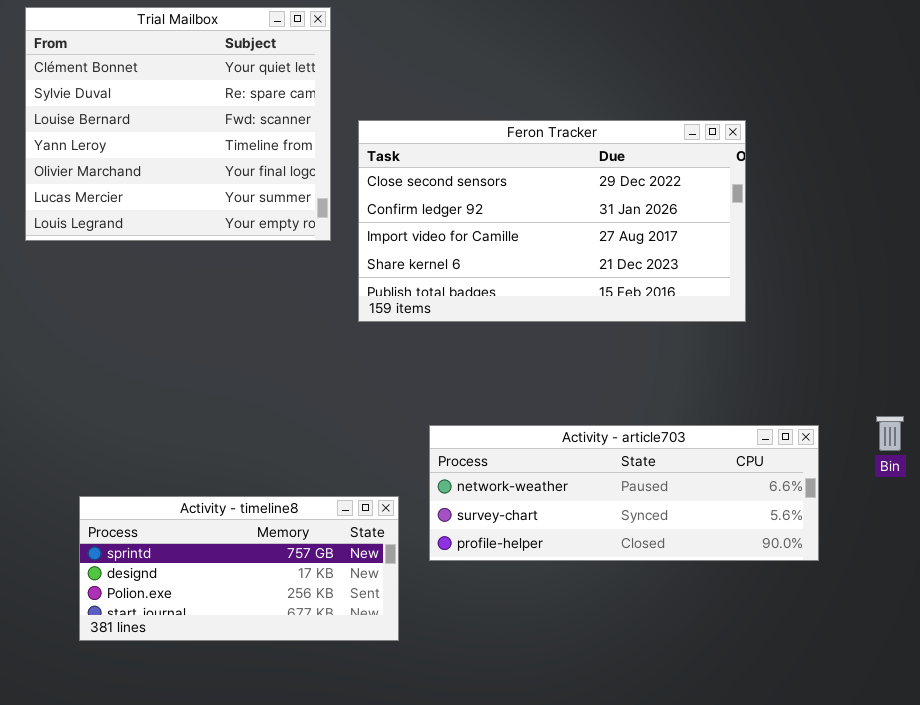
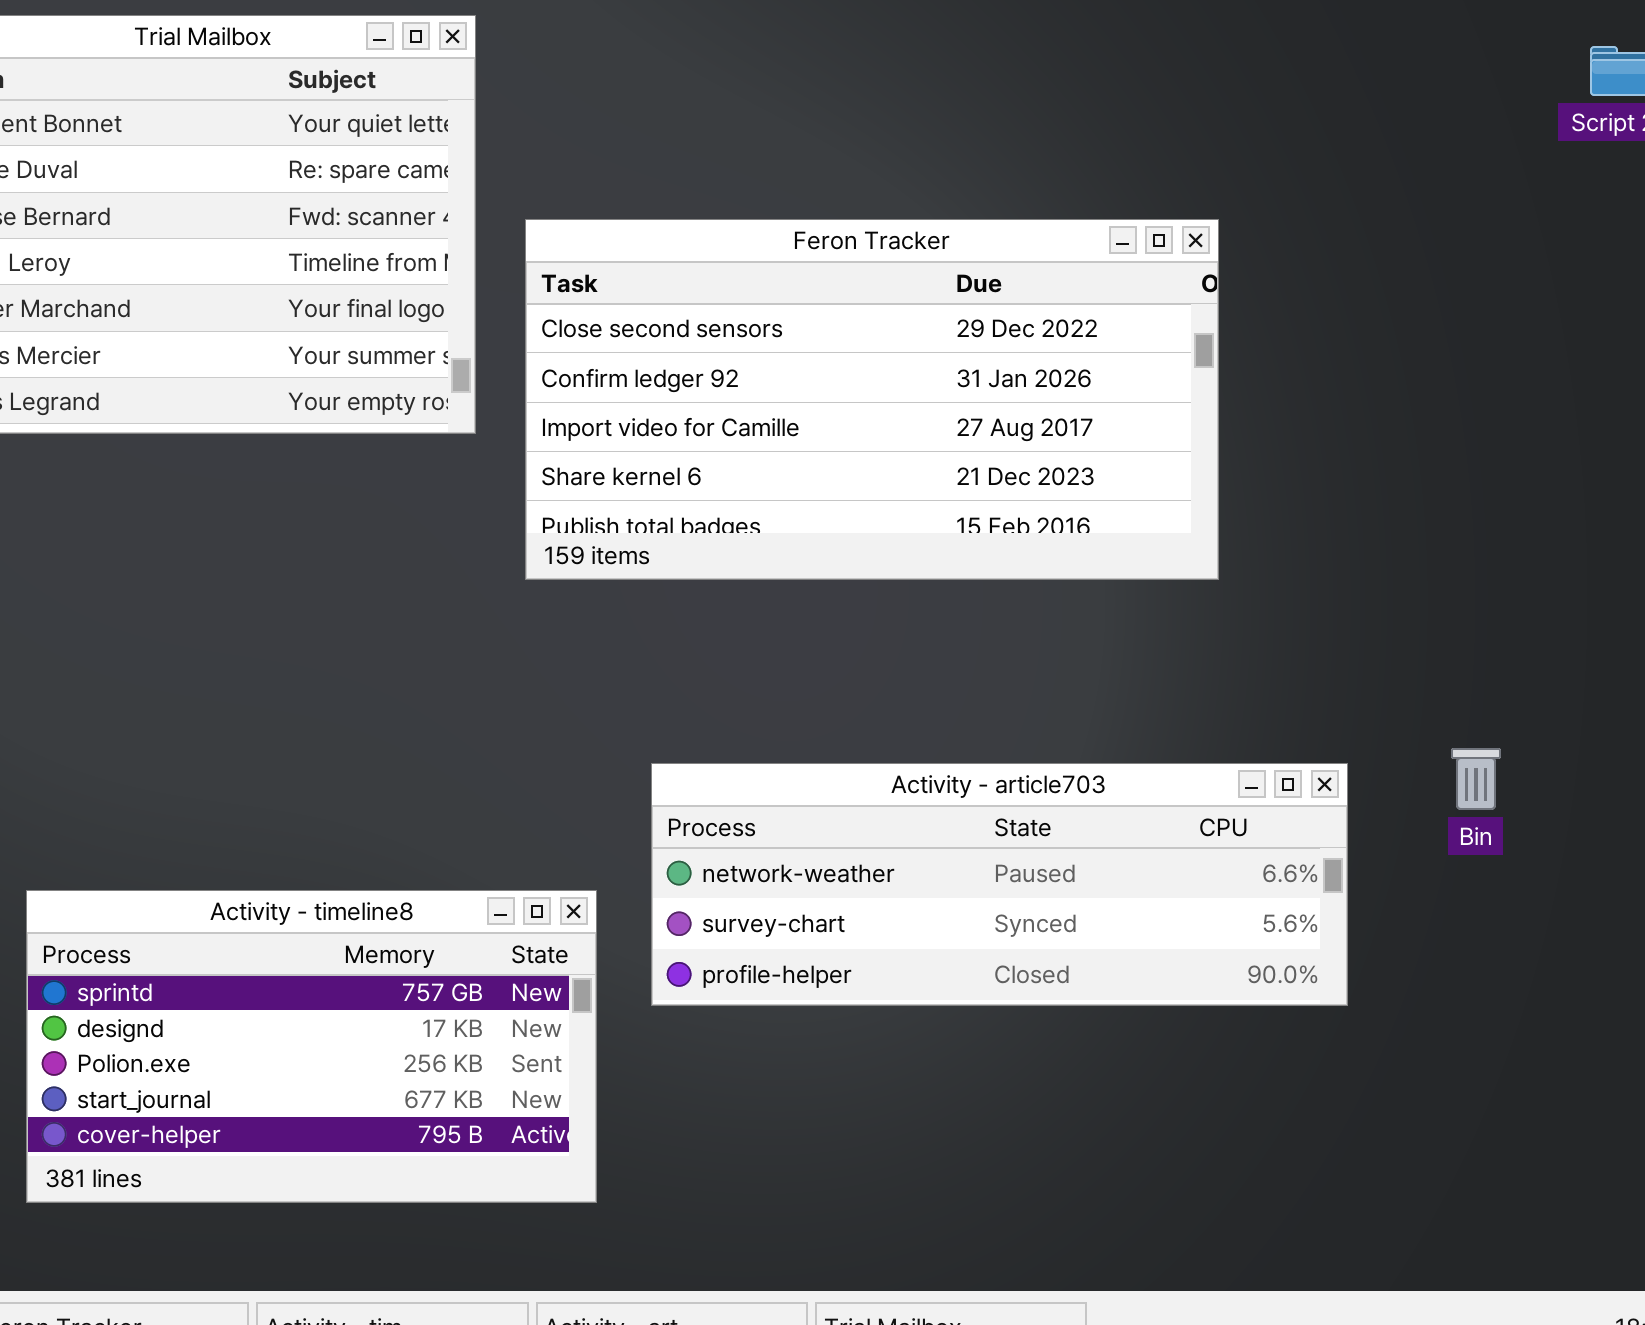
Activity - timeline8: [79,496,399,641] -> [26,890,597,1203], resized

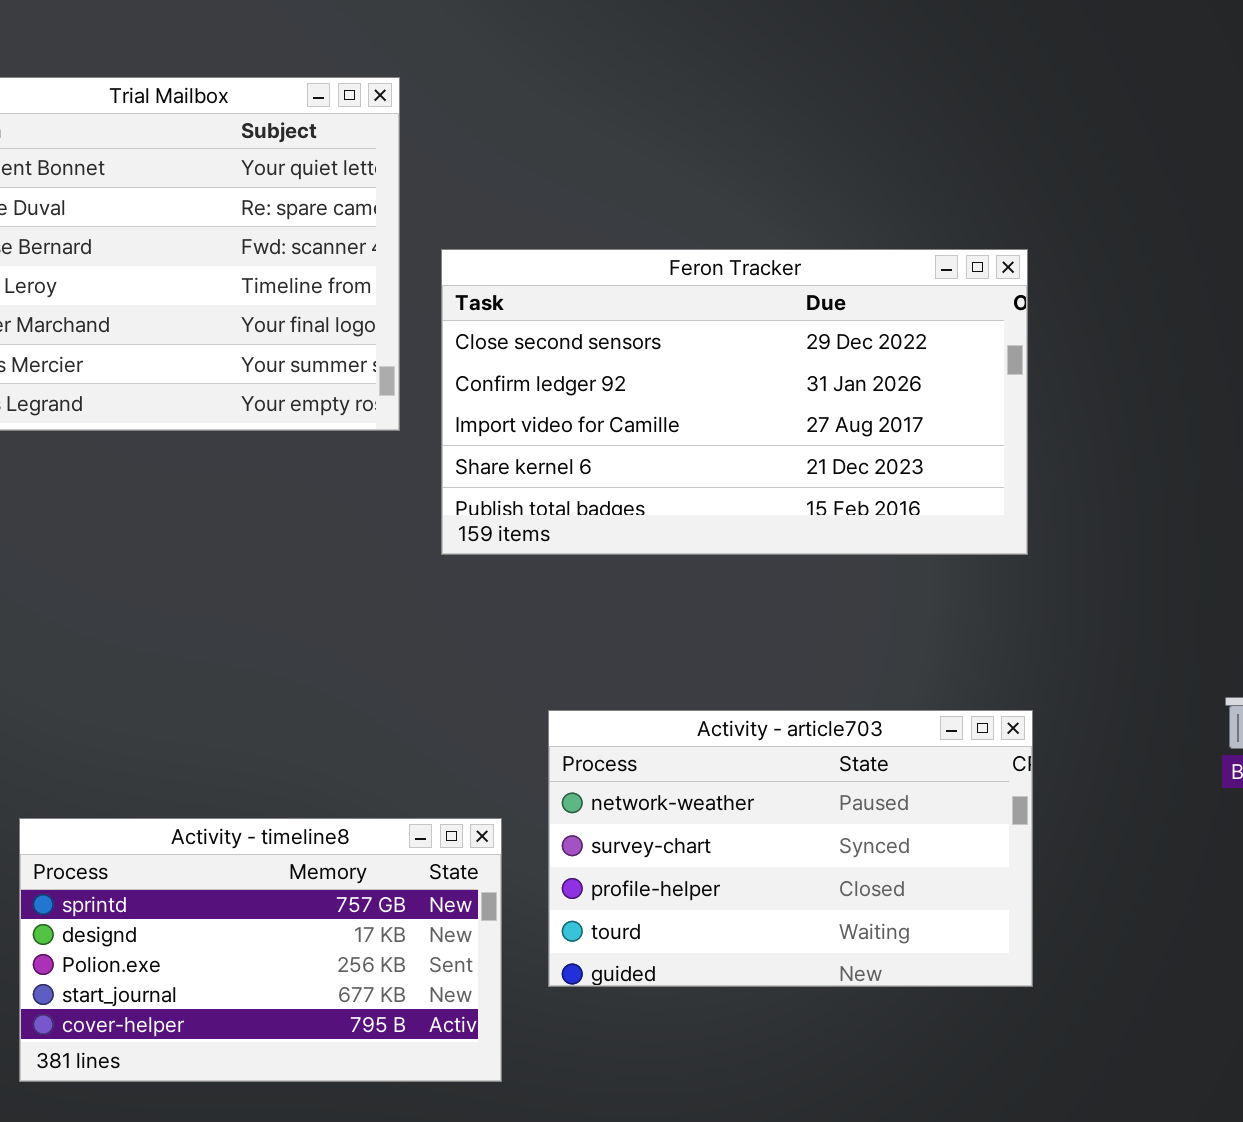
Activity - article703: [651,763,1348,1006] -> [548,710,1033,987], resized

